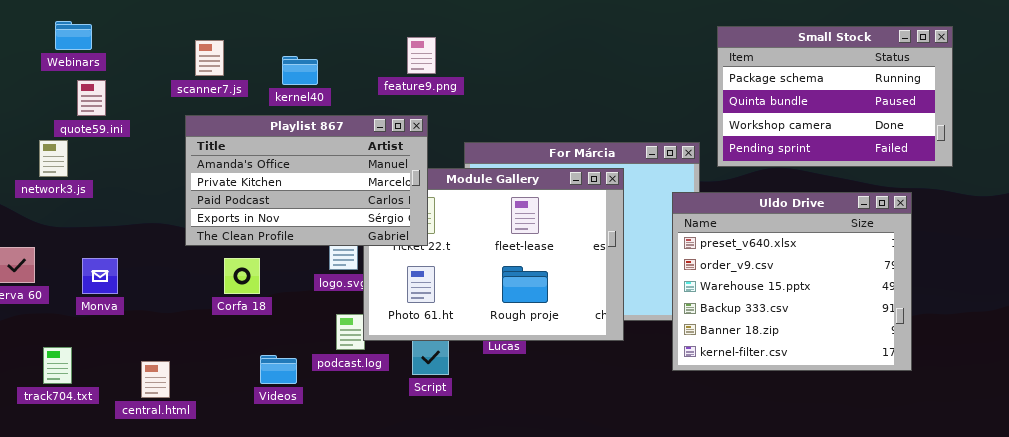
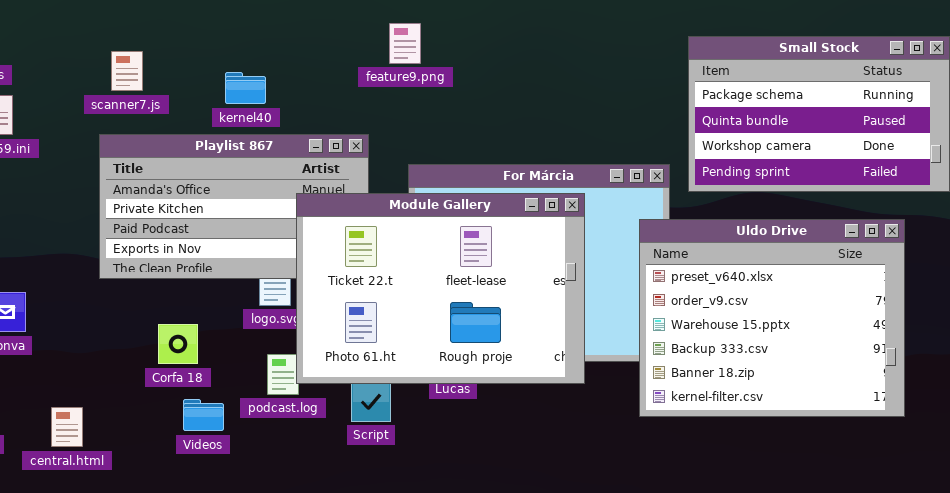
feature9.png: [407,37,436,74] -> [389,23,421,64], moved
kernel40: [282,56,318,85] -> [225,72,266,104], moved
Module Gallery: [363,168,624,341] -> [296,193,585,384], raised
Corfa 18: [224,258,260,294] -> [158,324,198,364], moved

